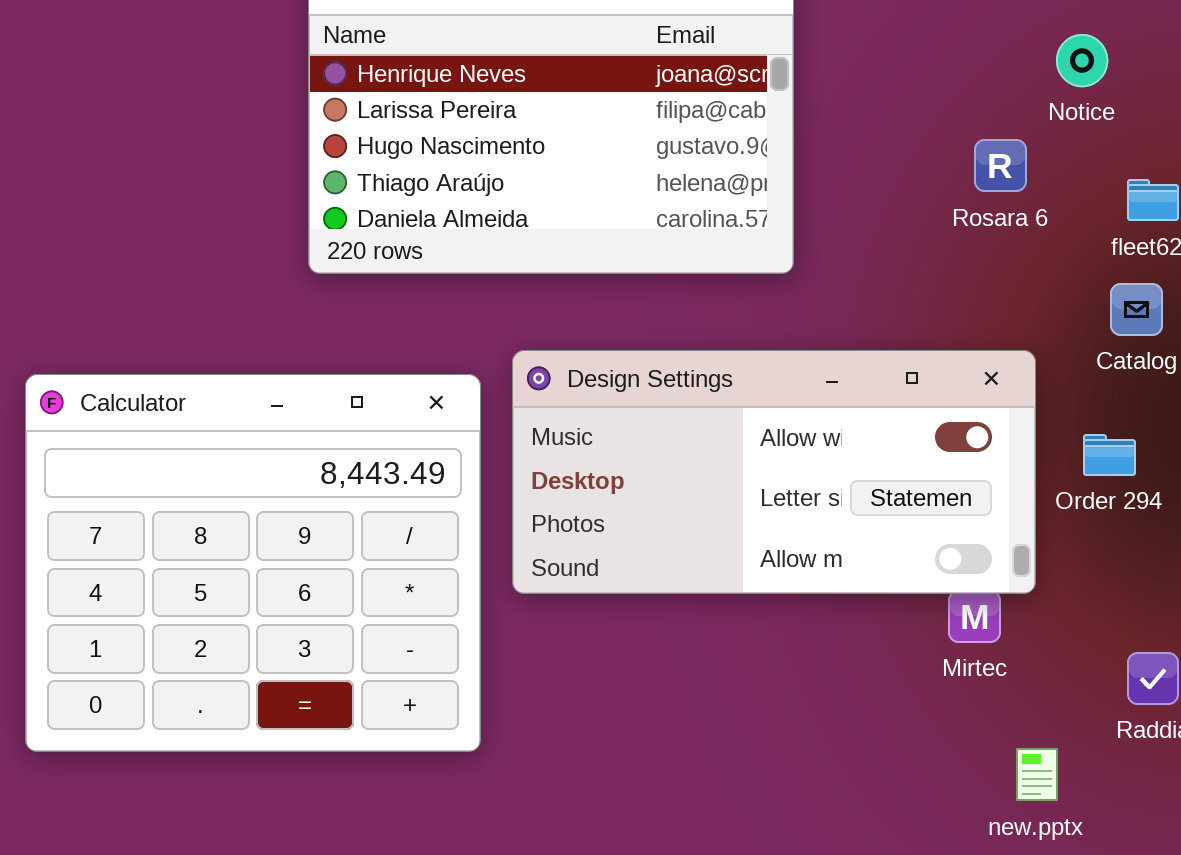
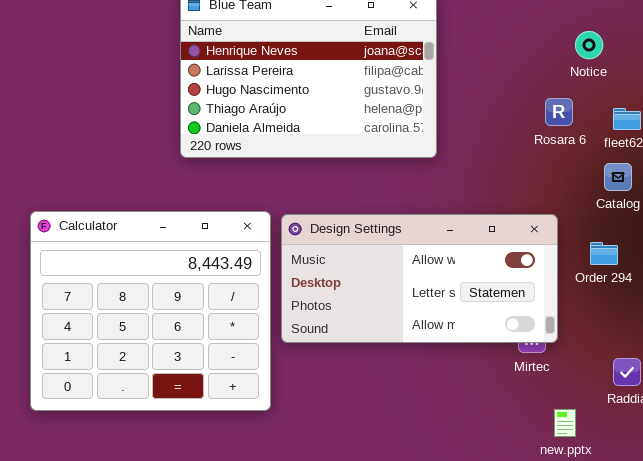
Rosara 6: [974,139,1027,192] -> [545,98,573,126], moved
Design Settings: [512,350,1036,594] -> [281,214,558,343], moved

